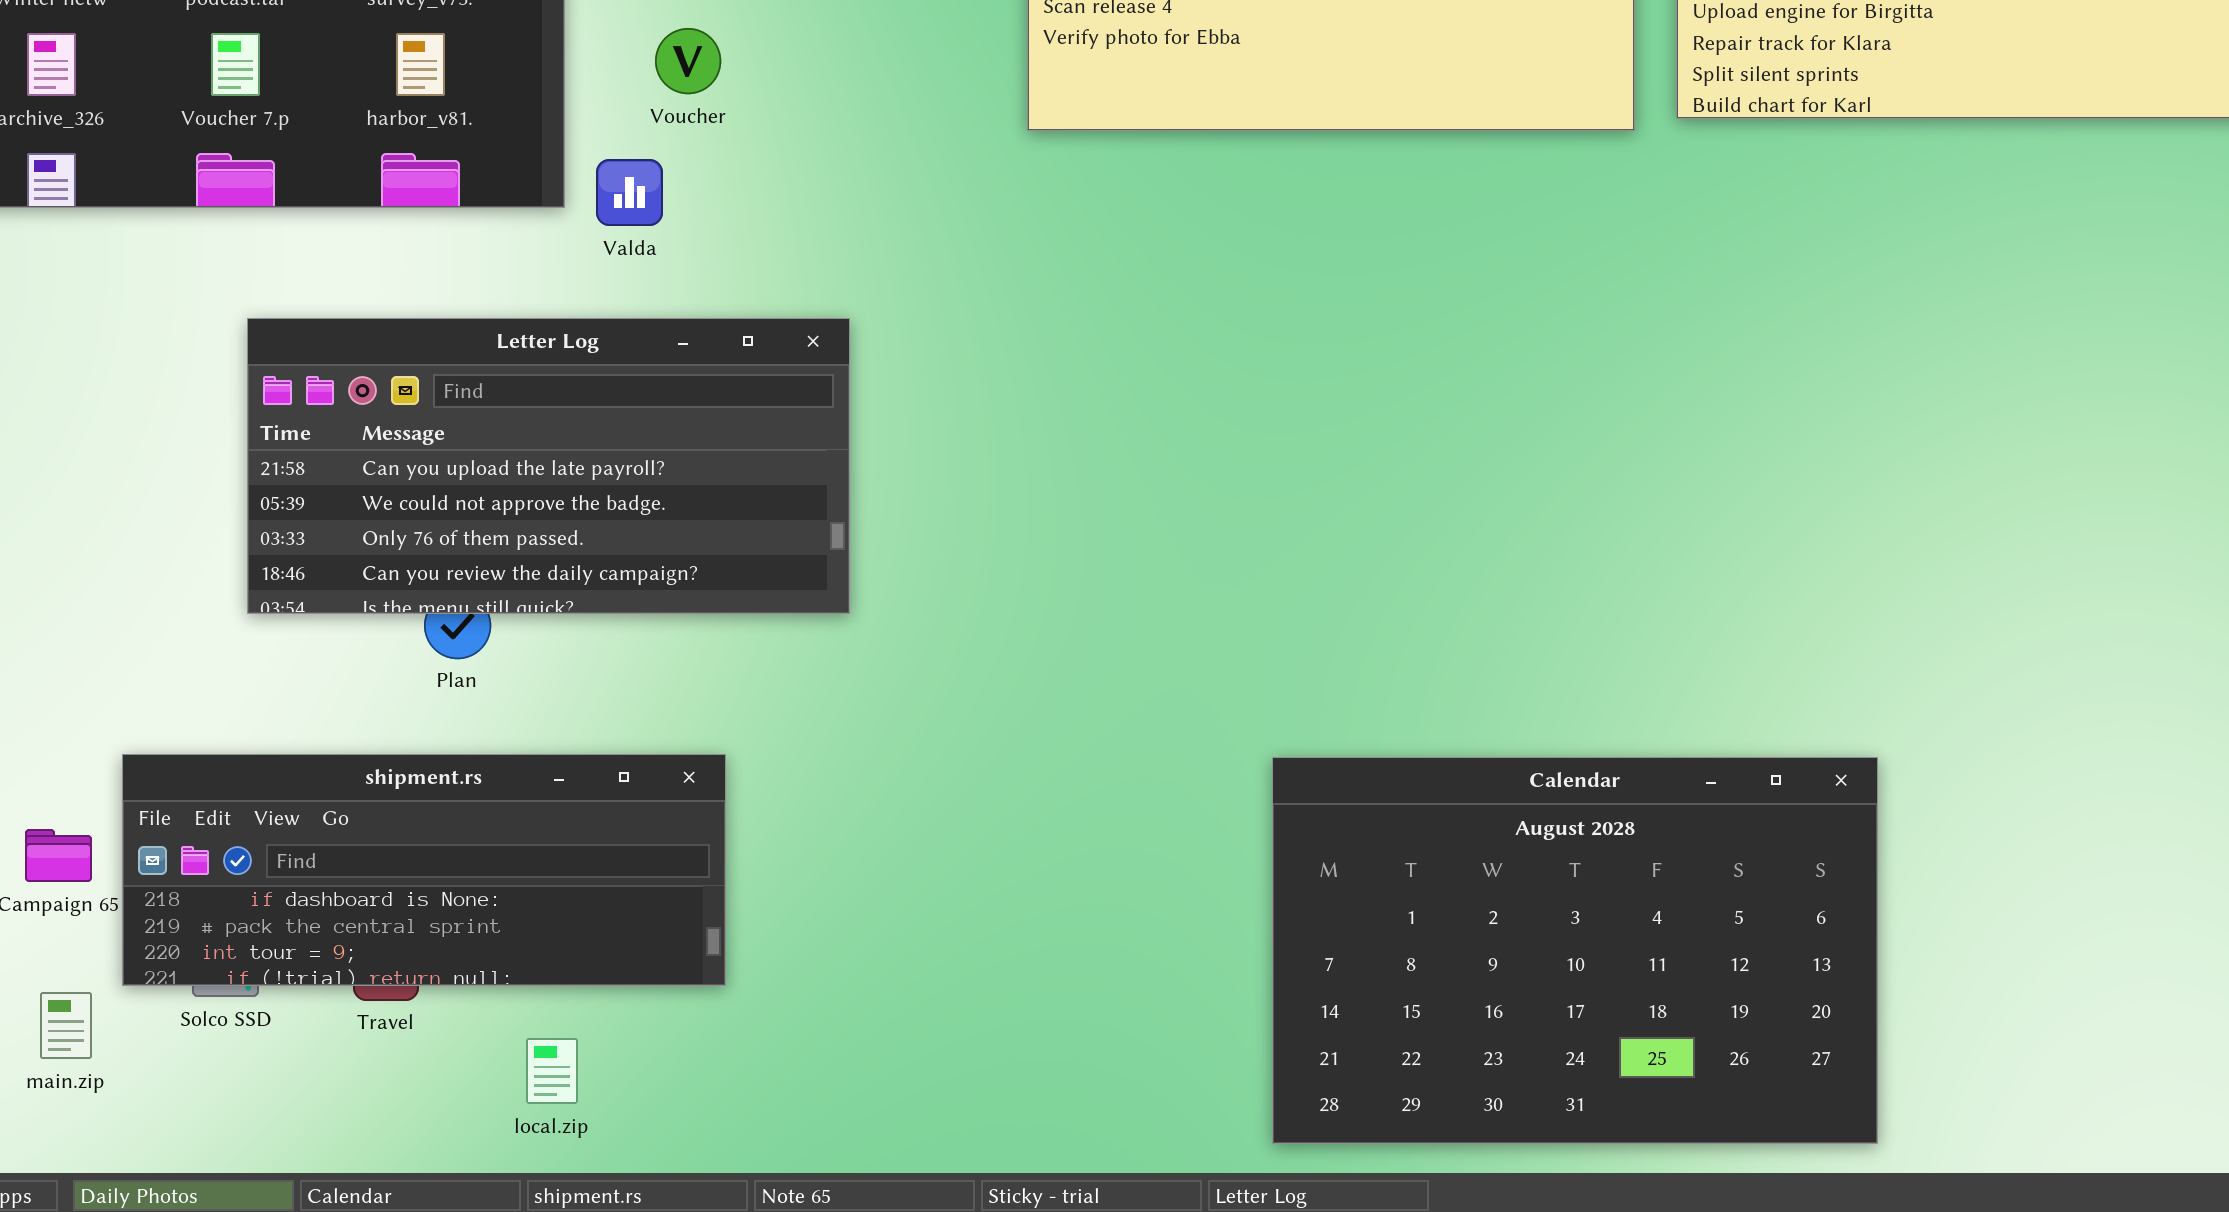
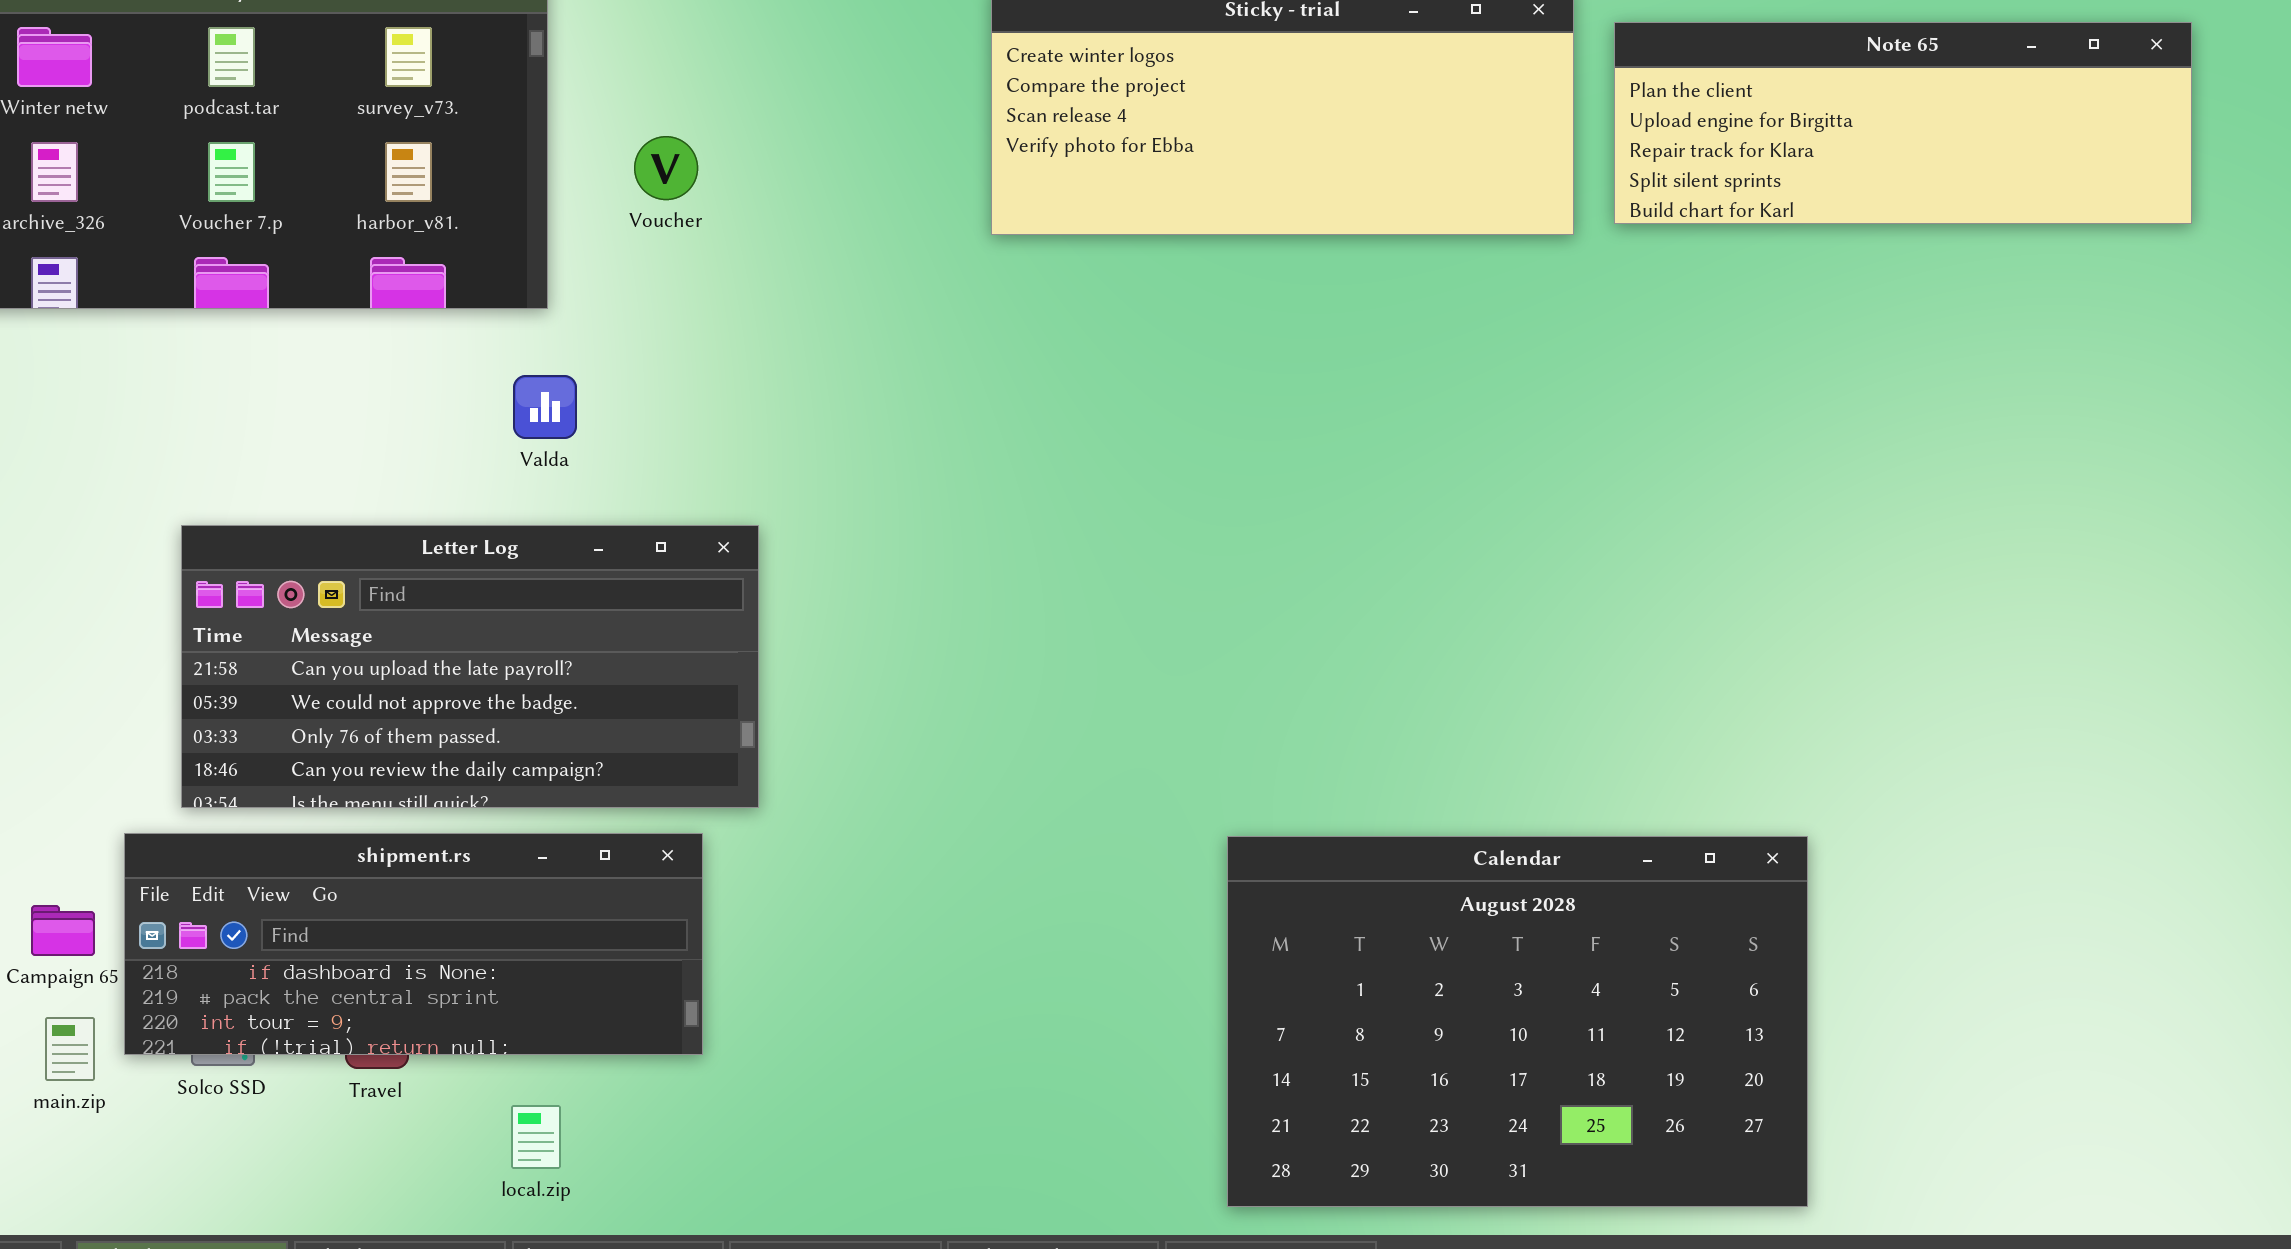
Valda: [596,159,663,226] -> [513,375,577,439], moved
Letter Log: [247,318,850,614] -> [181,525,759,808], moved
main.zip: [40,992,92,1059] -> [45,1017,95,1081], moved

